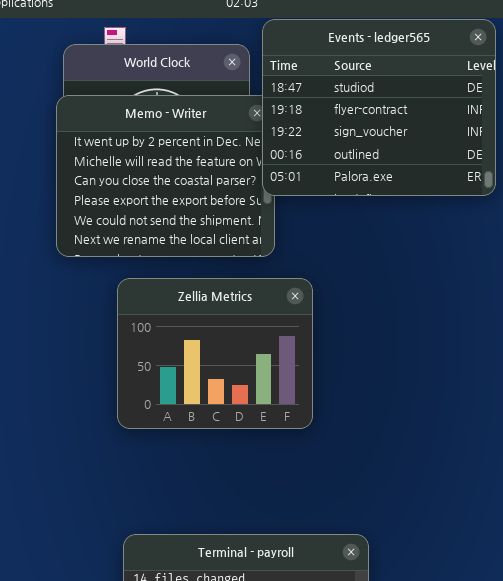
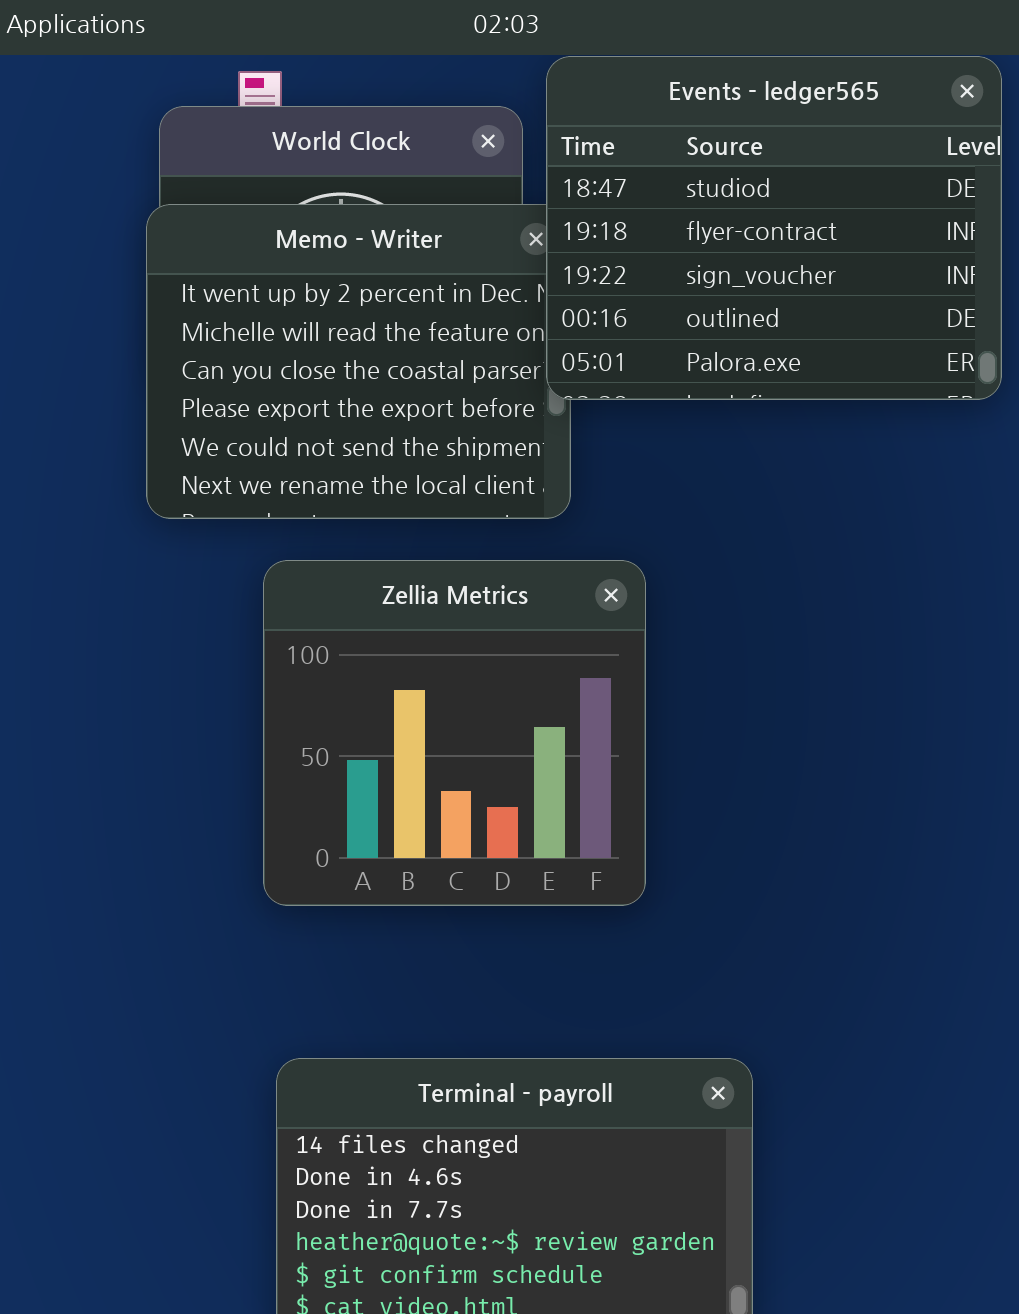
Zellia Metrics: [117,278,313,429] -> [263,560,646,906], resized

